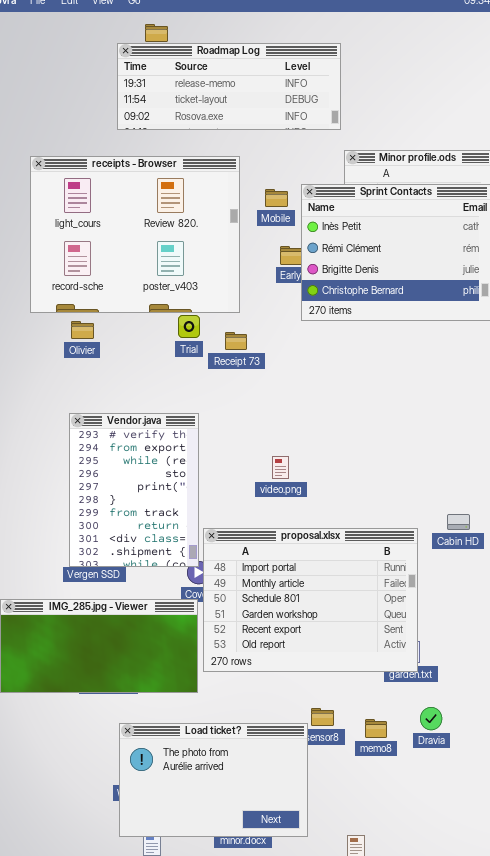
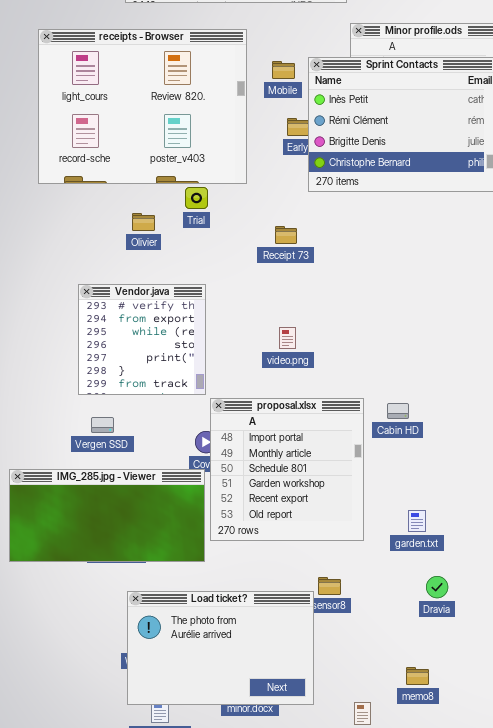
Olivier: [71,321,94,339] -> [132,213,155,231], moved
Receipt 73: [225,332,247,350] -> [275,226,297,244], moved
Vendor.java: [69,413,199,567] -> [78,284,206,395], resized
Cabin HD: [447,514,470,530] -> [387,403,409,419], moved
proposal.xlsx: [203,528,418,672] -> [210,398,364,541], resized
memo8: [365,719,387,738] -> [406,667,429,685], moved

